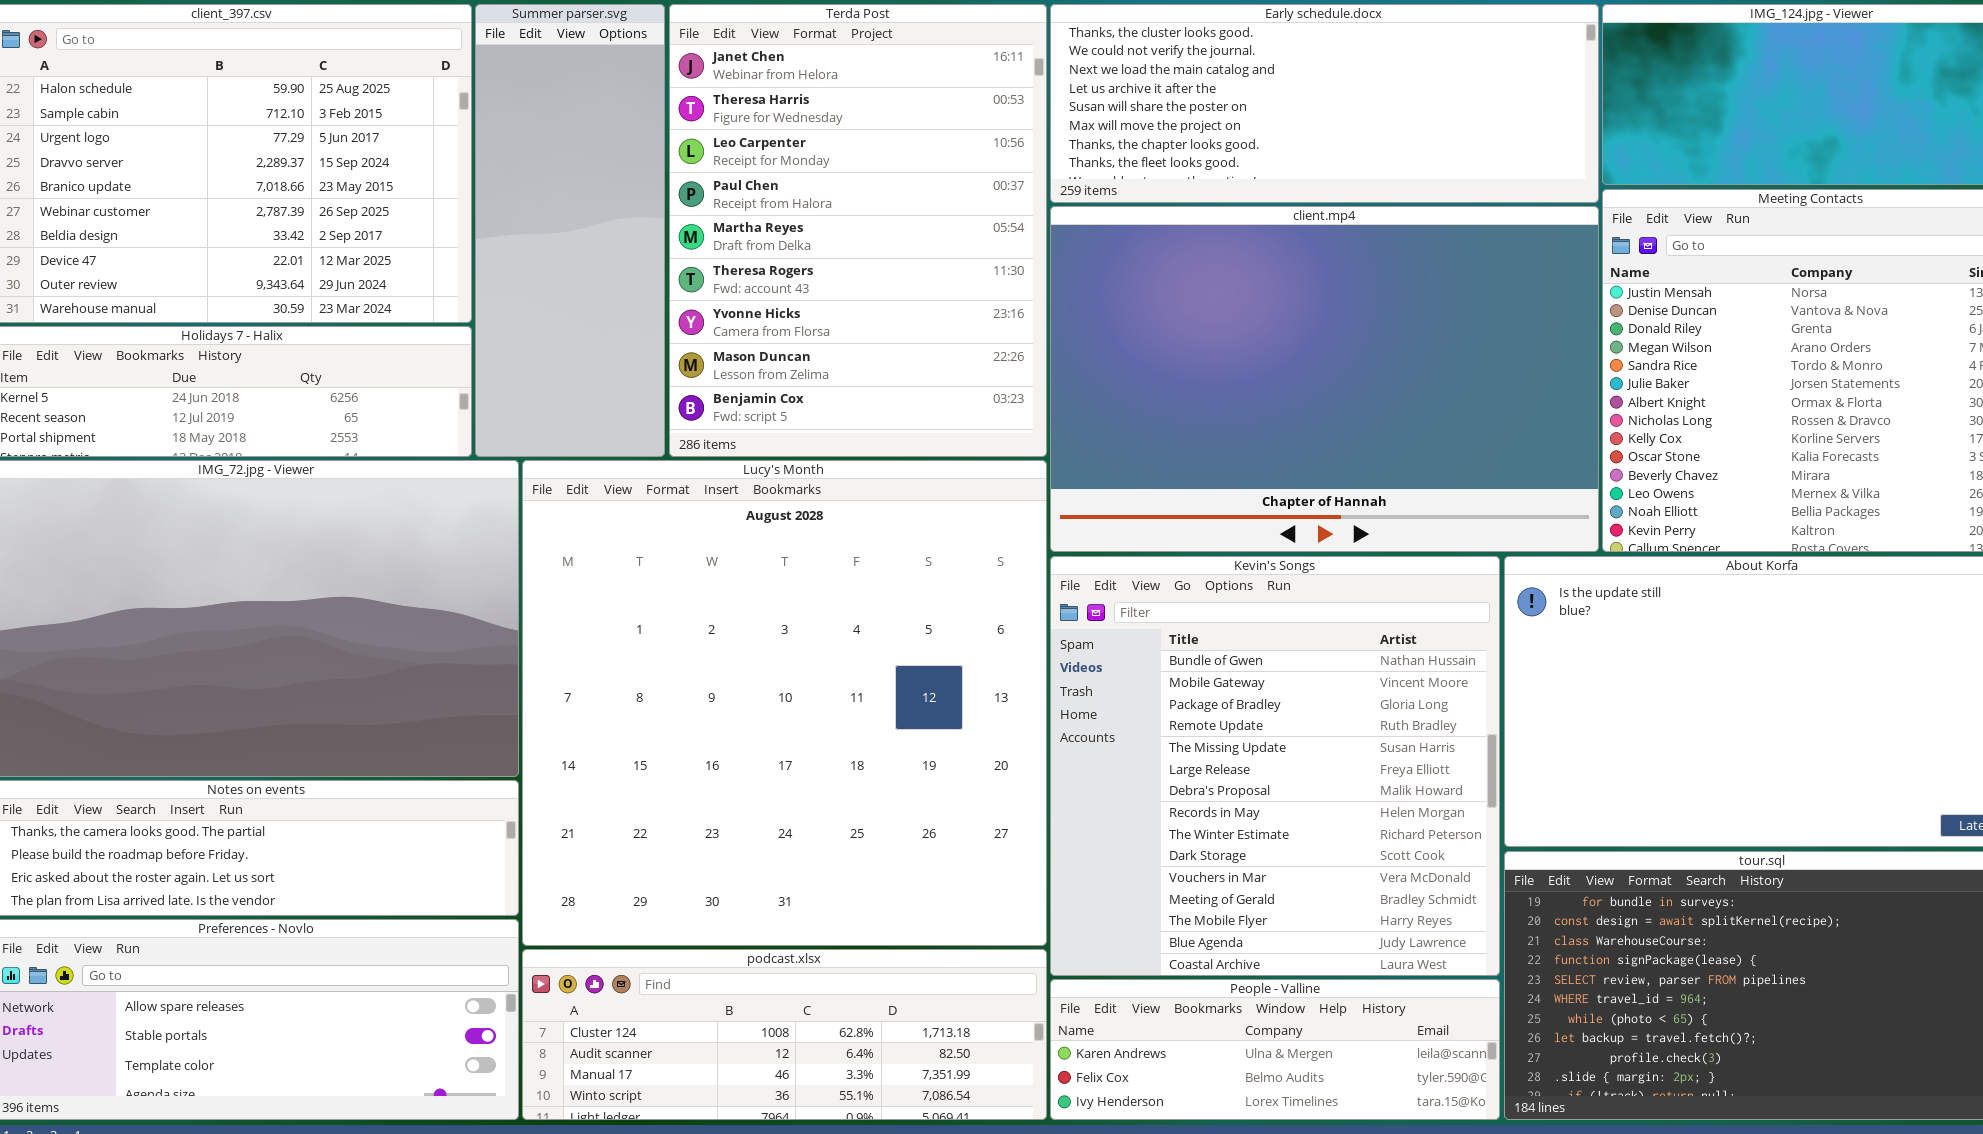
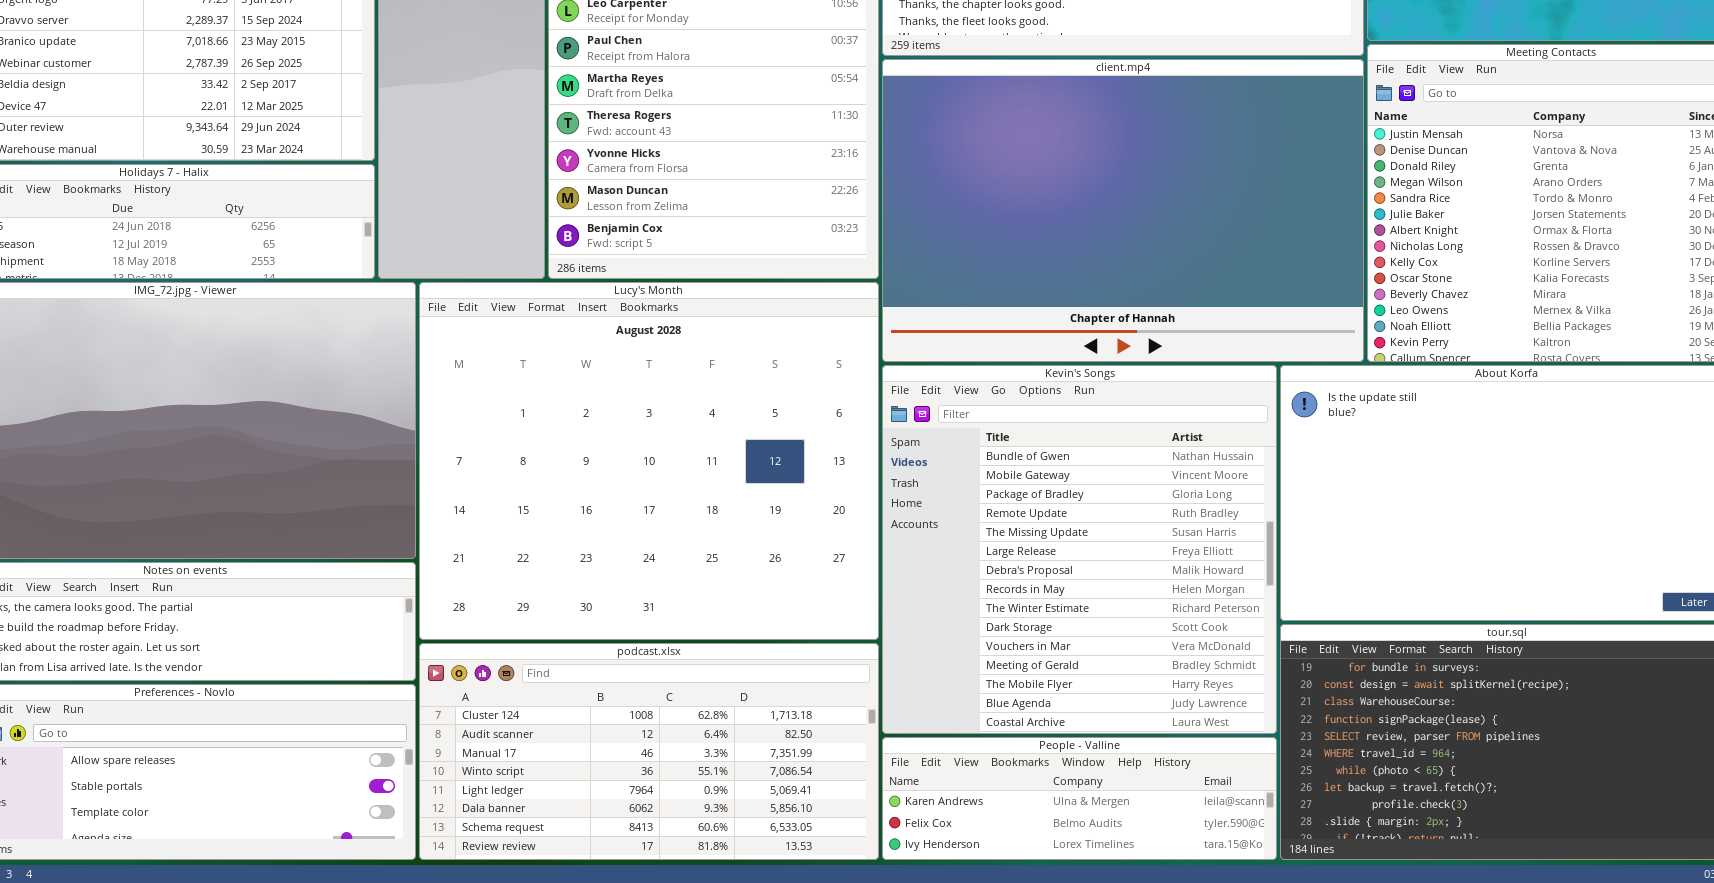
Lucy's Month: [522,460,1047,946] -> [419,282,879,640], resized
podcast.xlsx: [522,949,1047,1120] -> [419,643,879,860], resized

